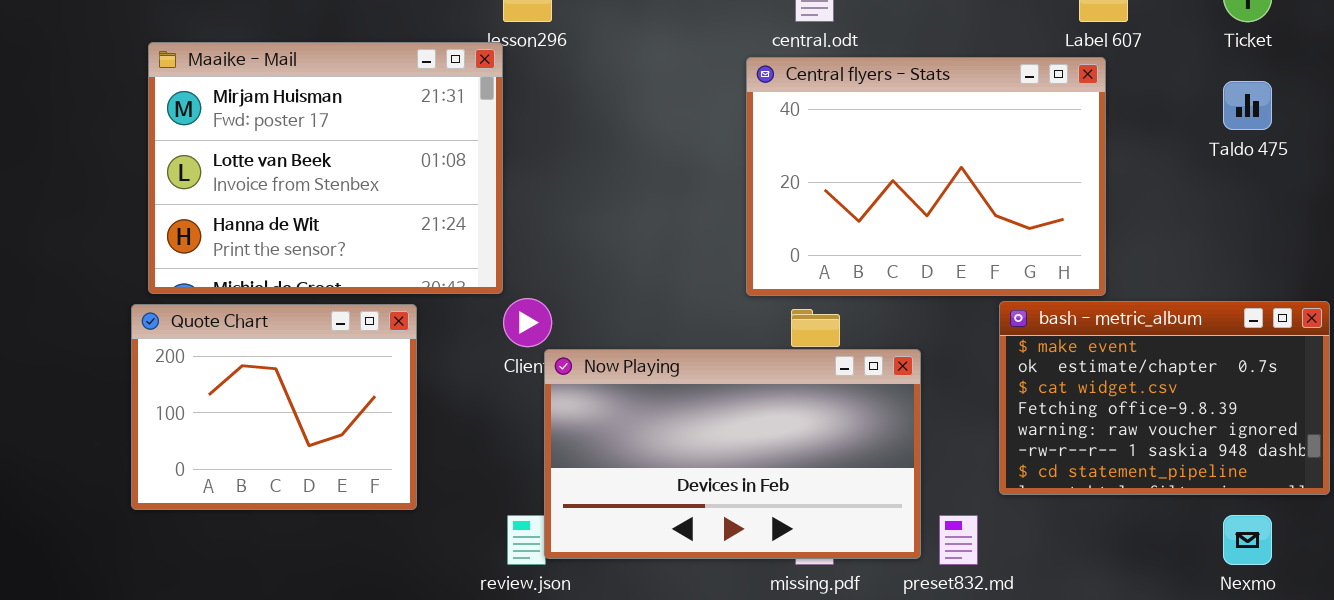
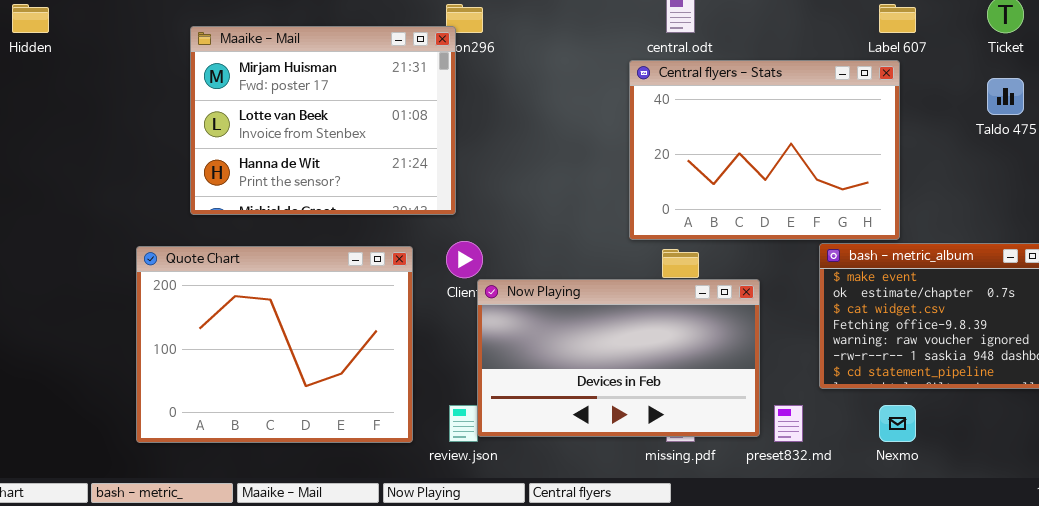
Maaike - Mail: [148,42,503,294] -> [190,26,456,215], moved
Quote Chart: [131,304,417,510] -> [136,246,413,443], moved, resized
Nexmo: [1223,515,1272,565] -> [879,405,916,442], moved

